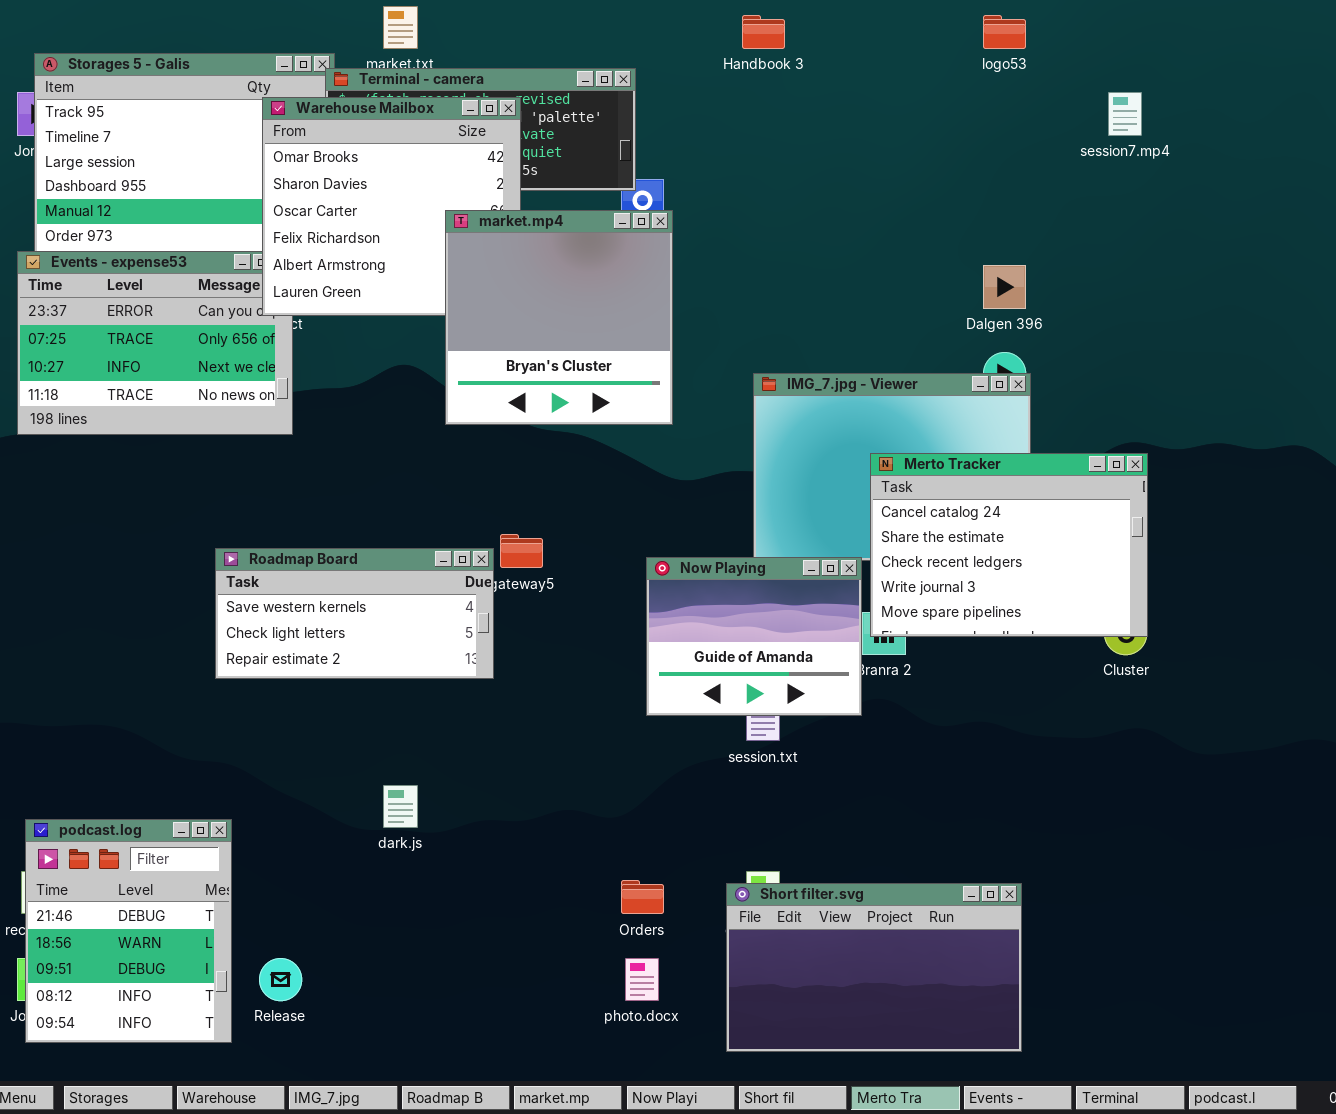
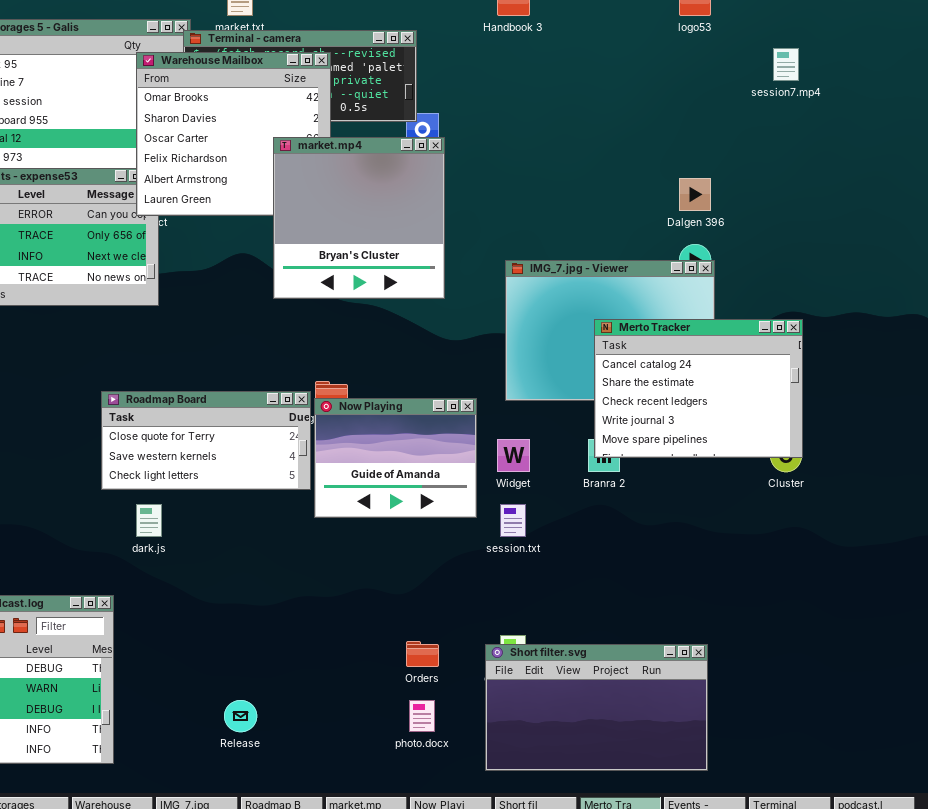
Roadmap Board: [215,548,494,679] -> [101,391,311,490], scrolled up 1 row
Now Playing: [646,557,862,716] -> [314,398,477,518], moved
dark.js: [383,785,418,828] -> [136,504,162,537], moved
Release: [259,958,302,1001] -> [224,700,257,732], moved

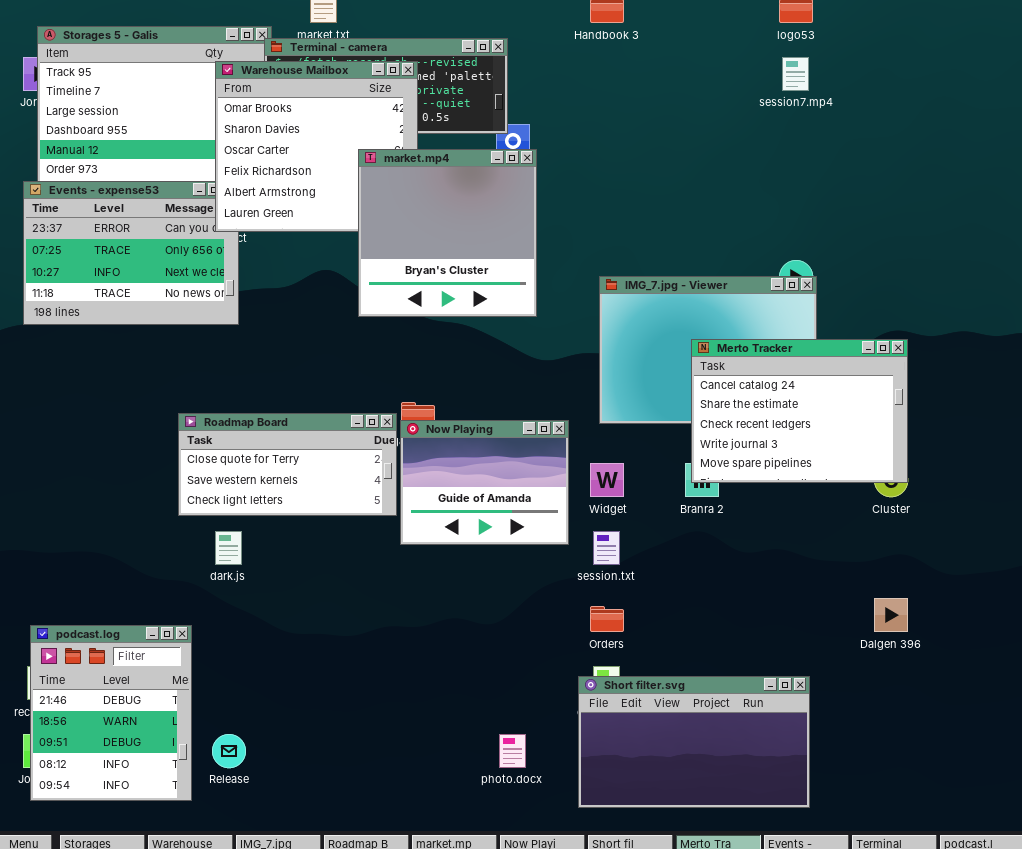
session7.mp4: [773,48,799,81] -> [782,57,809,91], moved
Dalgen 396: [679,178,711,211] -> [874,598,908,632], moved
Orders: [406,641,439,667] -> [590,606,624,632], moved
Release: [224,700,257,732] -> [212,734,246,768], moved

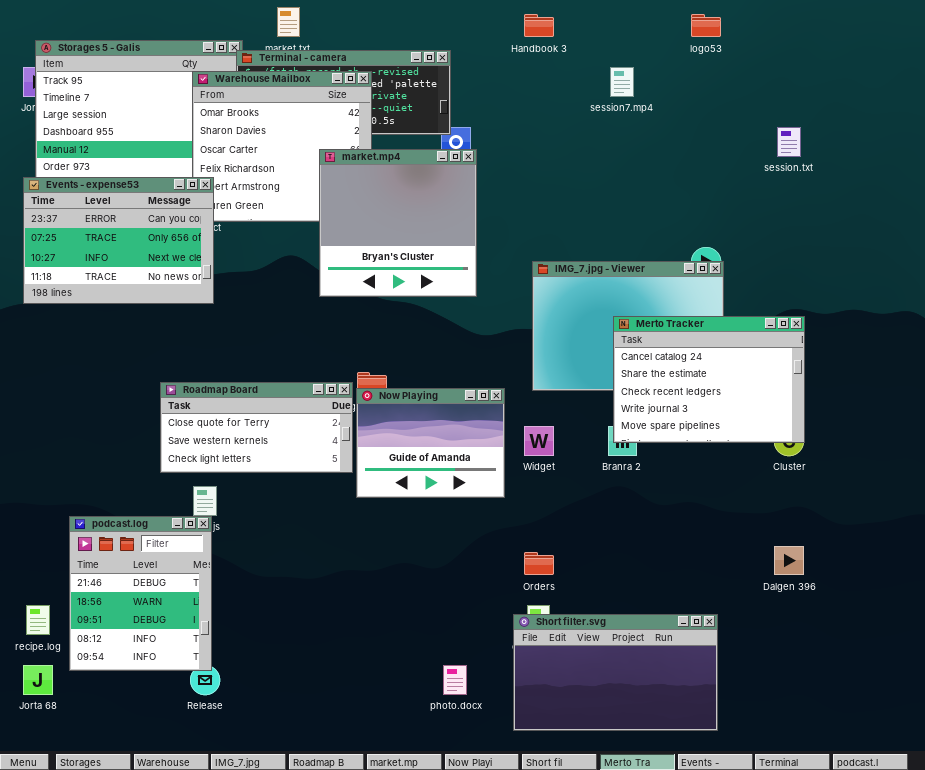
session7.mp4: [782,57,809,91] -> [610,67,634,97], moved
Events - expense53: [23,181,239,325] -> [23,177,214,304], raised
session.txt: [593,531,620,565] -> [777,127,801,157], moved
podcast.log: [30,625,192,801] -> [69,516,212,671], moved

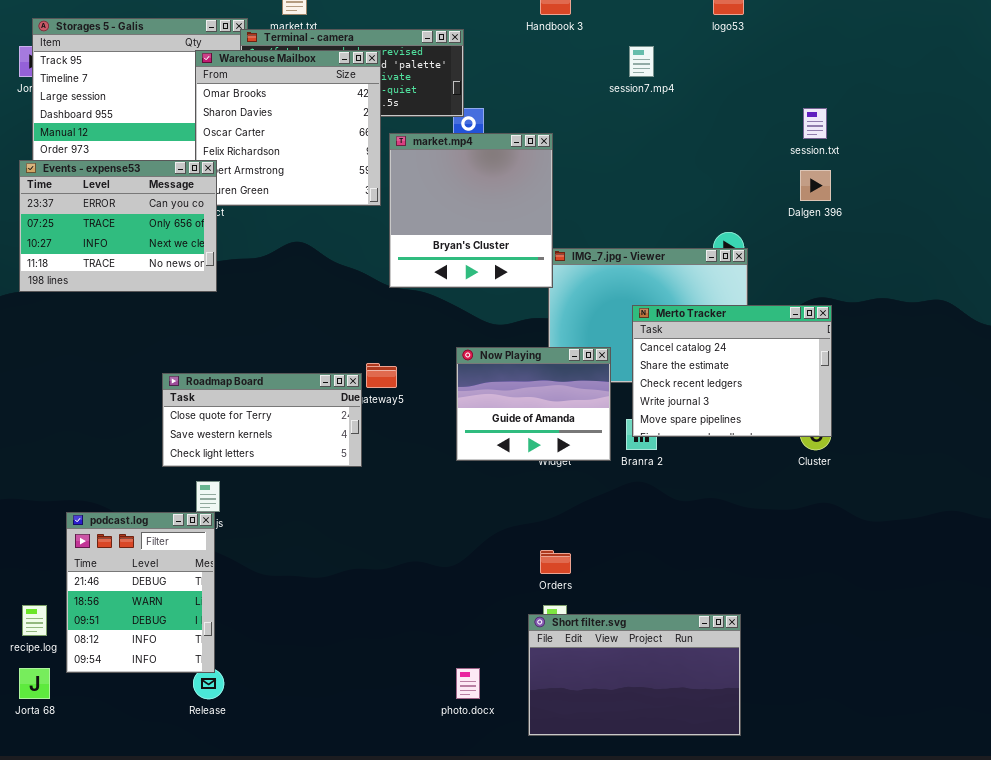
market.mp4: [319,149,477,297] -> [389,133,553,288], moved
Now Playing: [356,388,505,498] -> [456,347,611,461], moved
Dalgen 396: [774,546,804,575] -> [800,170,831,201], moved

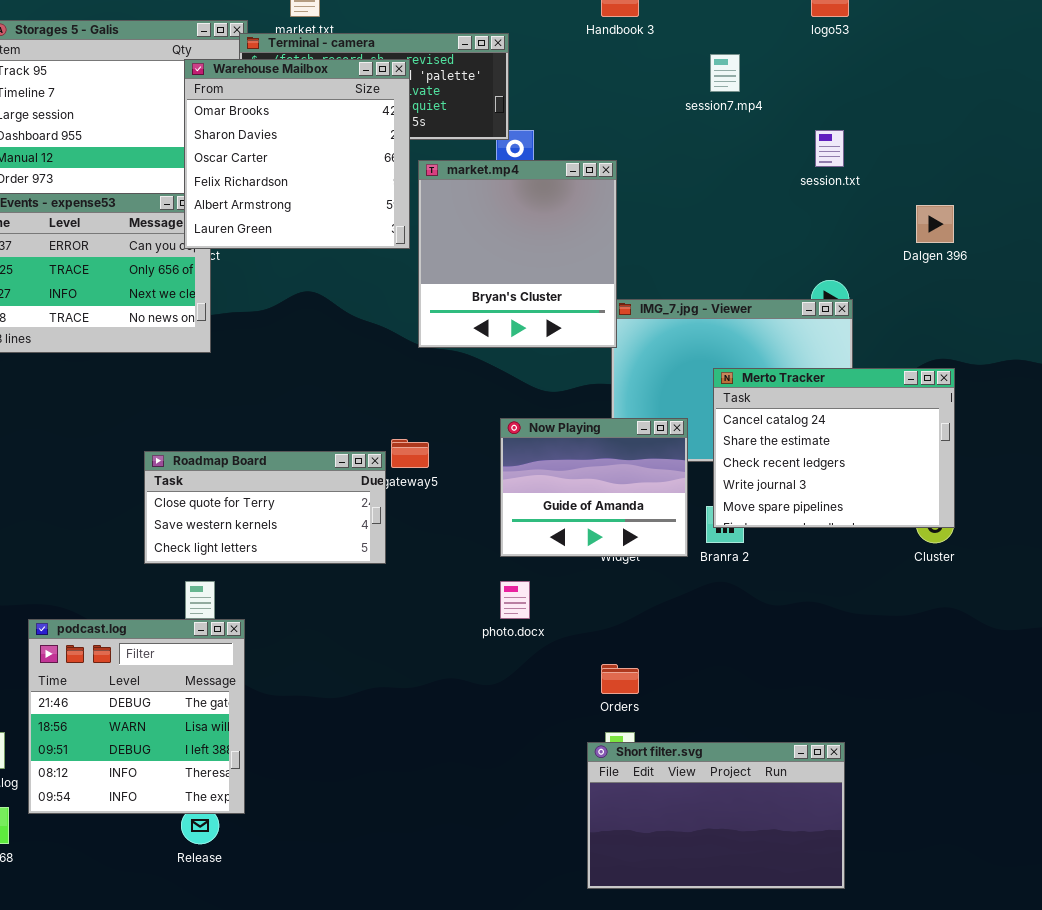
Warehouse Mailbox: [195,50,381,206] -> [184,59,410,249], raised
session.txt: [803,108,827,139] -> [815,130,844,167], moved
podcast.log: [66,512,215,673] -> [28,619,245,814], resized
photo.docx: [456,668,480,699] -> [500,581,530,619], moved

